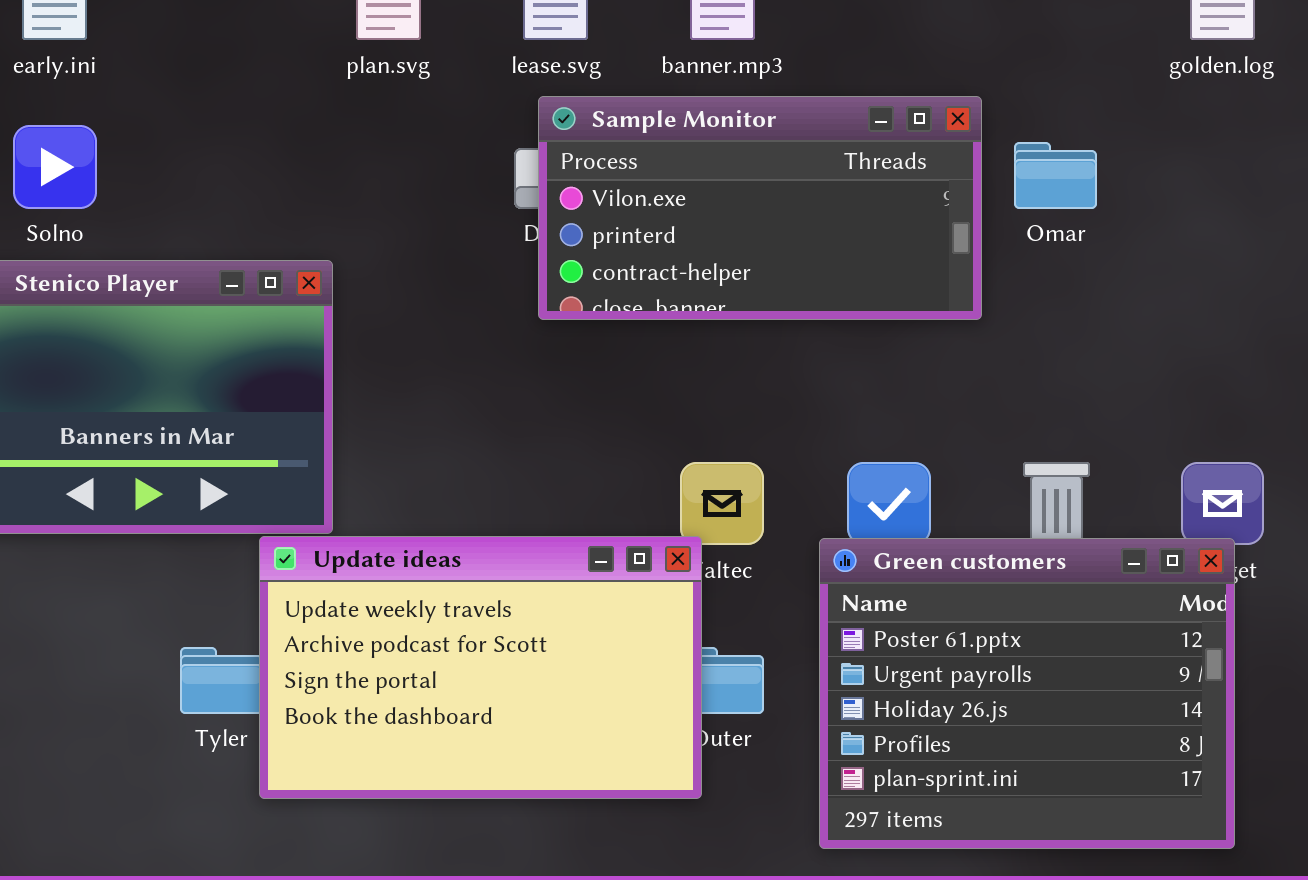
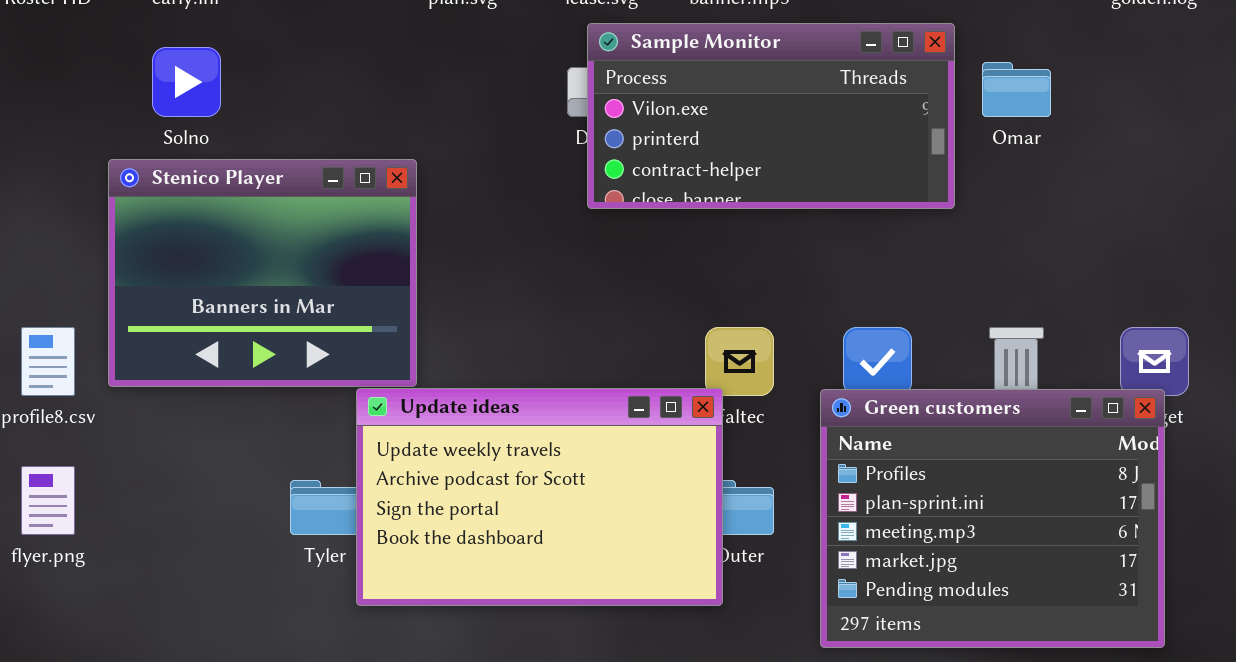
Green customers: [819,538,1235,849] -> [820,389,1165,648], scrolled down 3 rows

